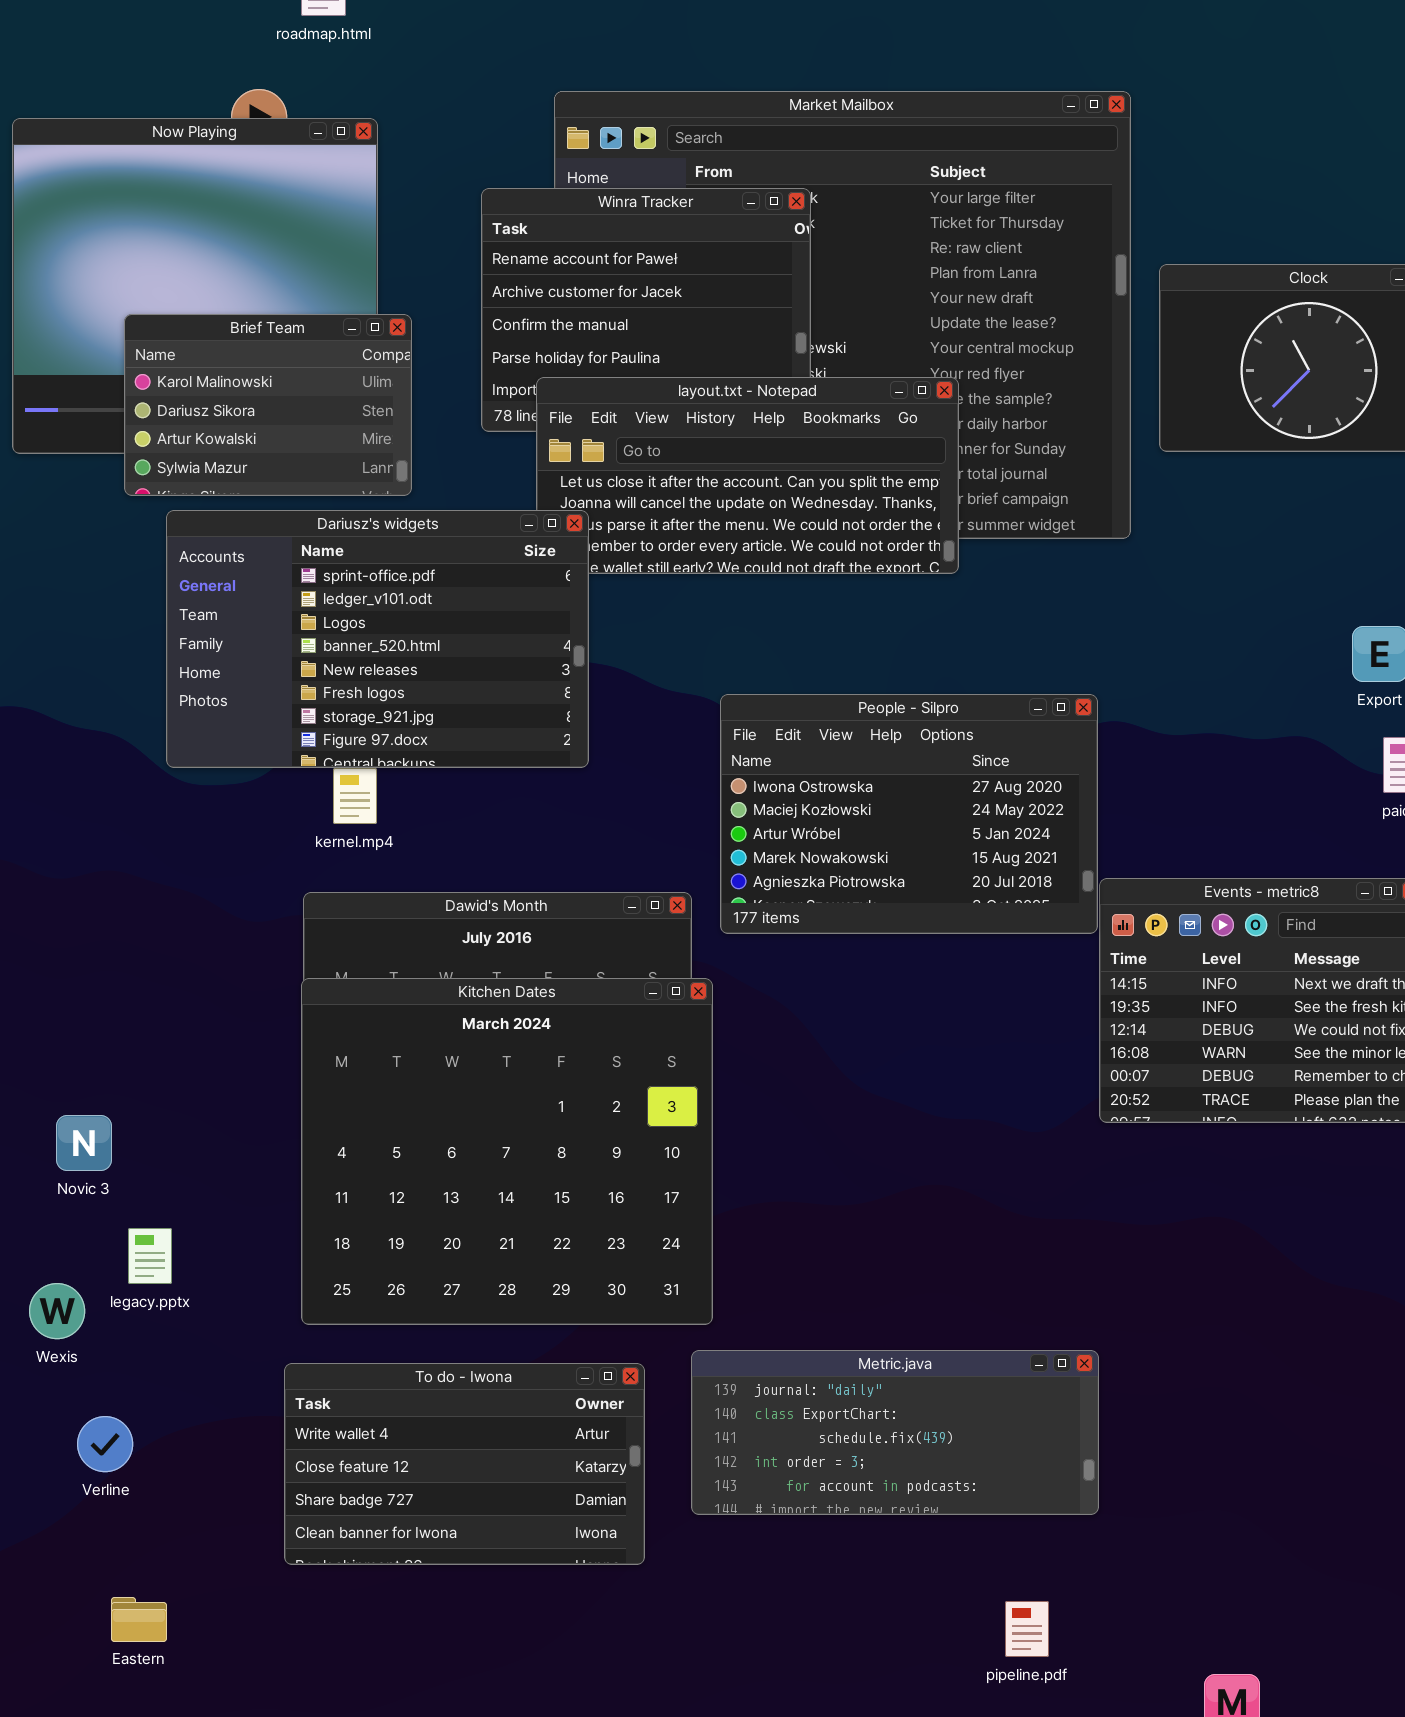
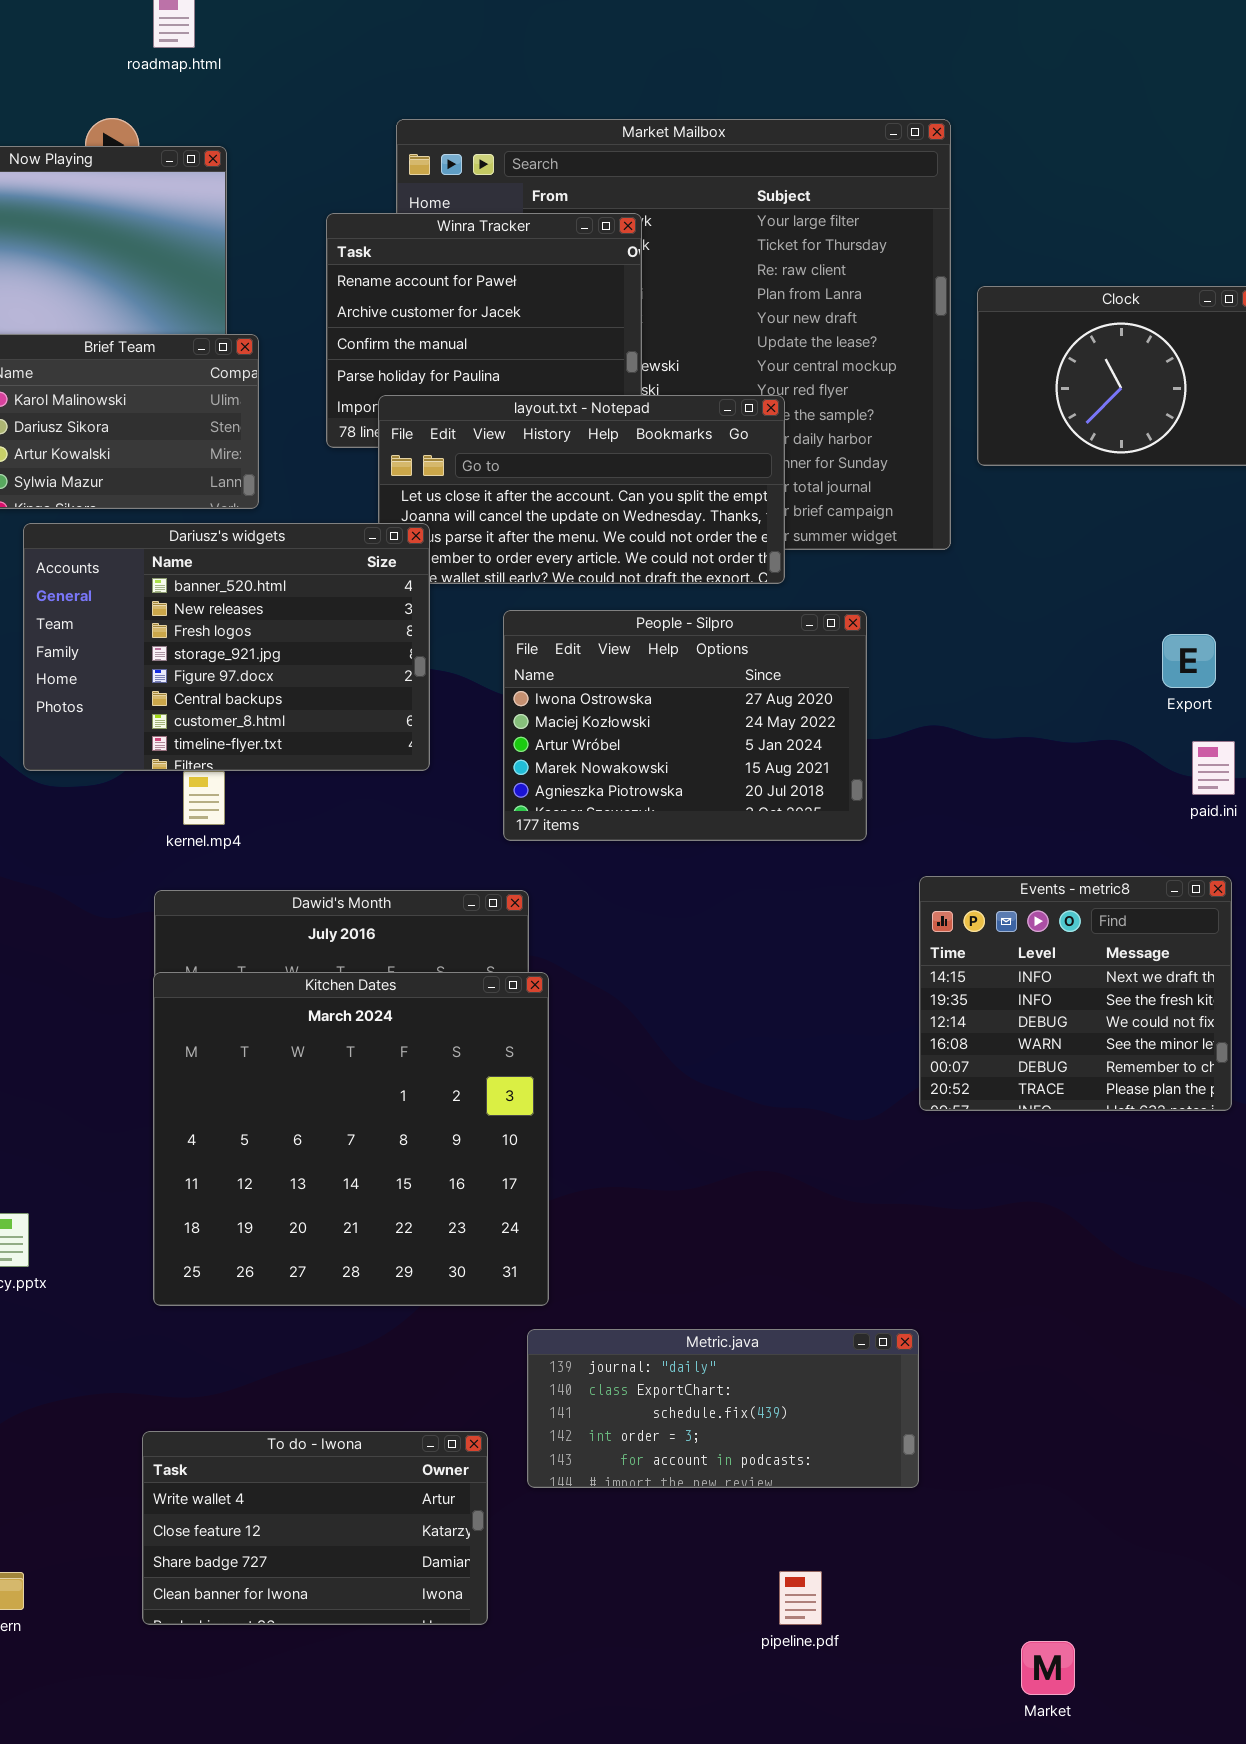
Dariusz's widgets: [166,510,589,768] -> [23,523,430,771], scrolled down 3 rows
People - Silpro: [720,694,1098,934] -> [503,610,867,841], moved
To do - Iwona: [284,1363,645,1565] -> [142,1431,488,1625], moved
pipeline.pdf: [1005,1601,1049,1657] -> [779,1571,822,1625], moved

